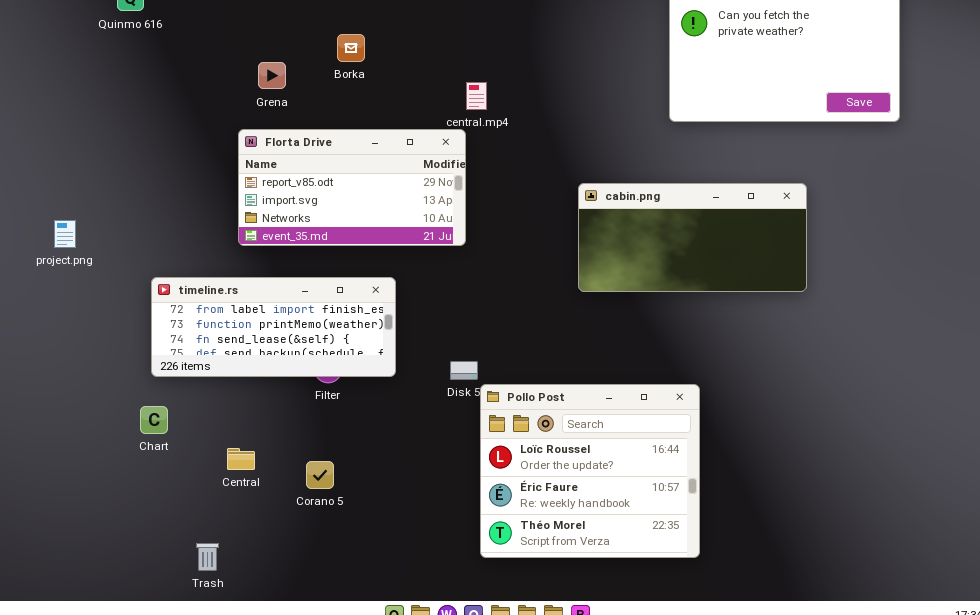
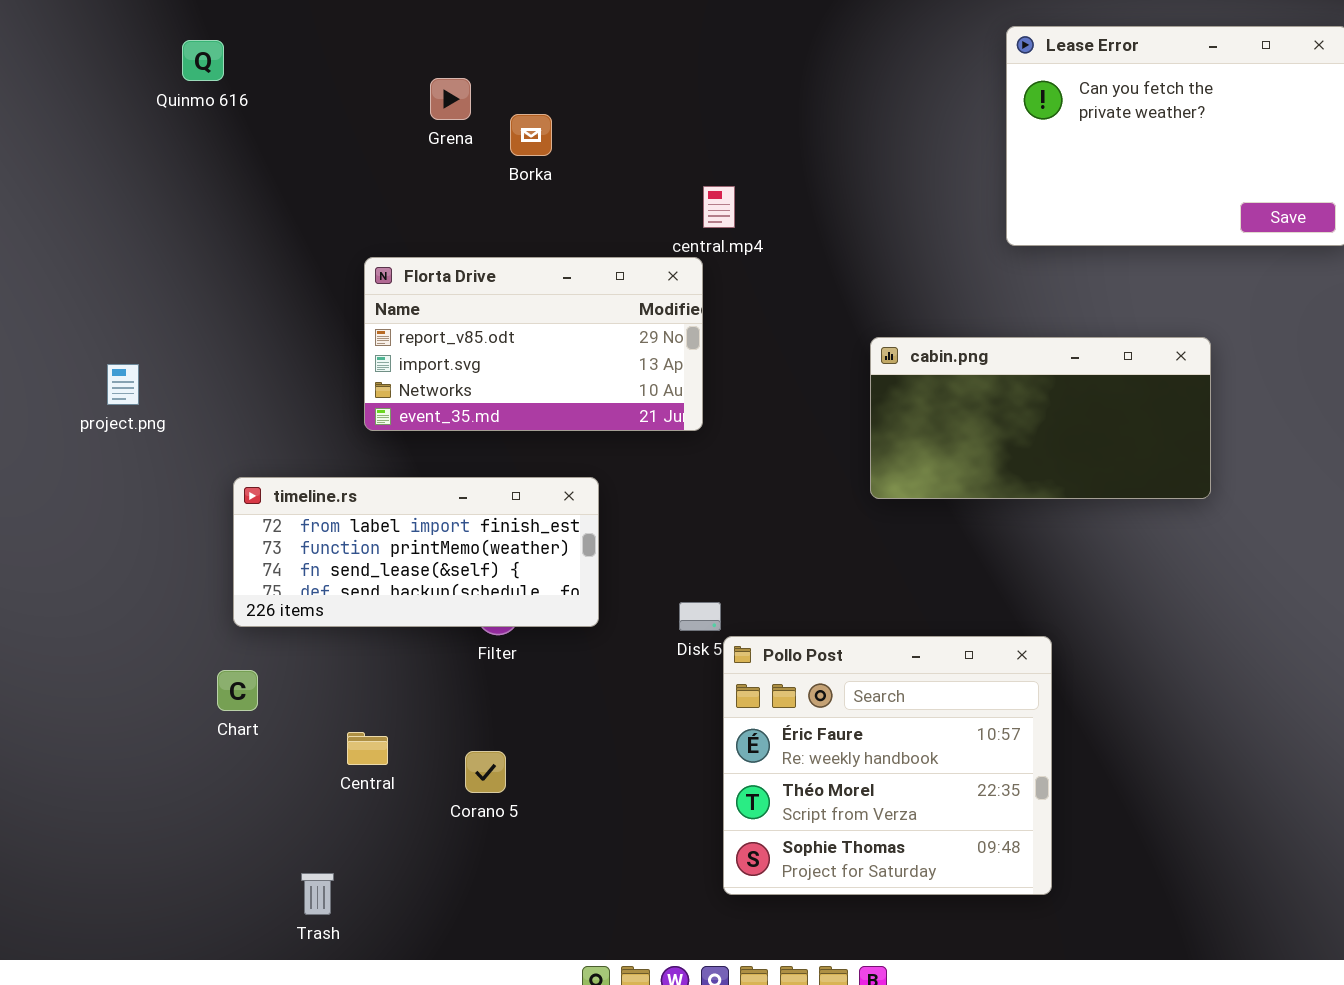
Grena: [258,62,286,89] -> [430,78,471,120], moved
project.png: [54,220,76,248] -> [107,364,139,405], moved
Pollo Post: [480,384,700,558] -> [723,636,1052,895], scrolled down 1 row

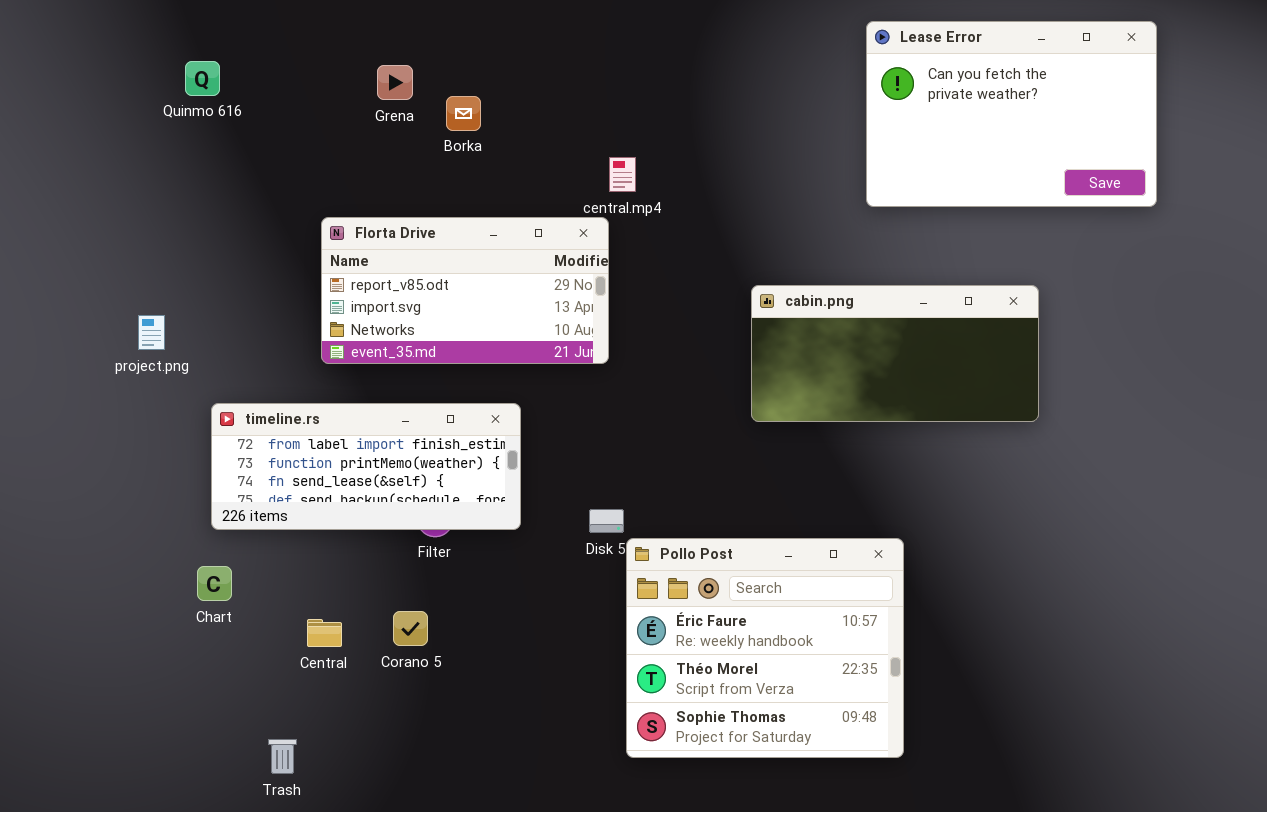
Quinmo 616: [182,40,224,81] -> [185,61,220,96], moved
project.png: [107,364,139,405] -> [138,315,165,350], moved
Corano 5: [465,751,506,793] -> [393,611,428,646], moved

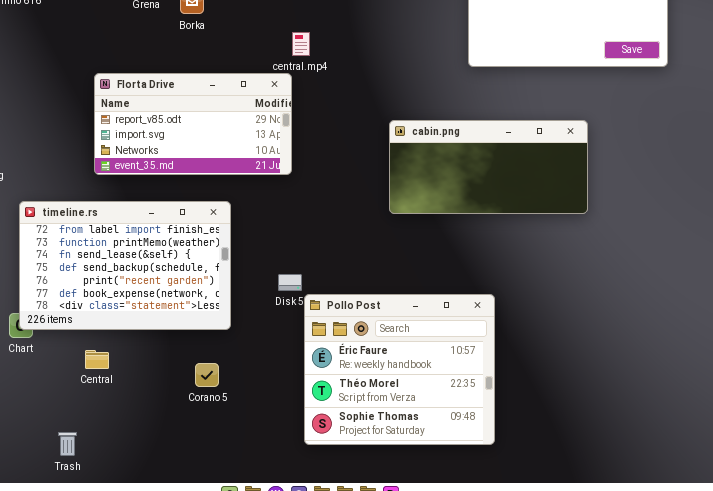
timeline.rs: [211,403,521,530] -> [19,201,231,330], resized
Corano 5: [393,611,428,646] -> [195,363,219,387], moved

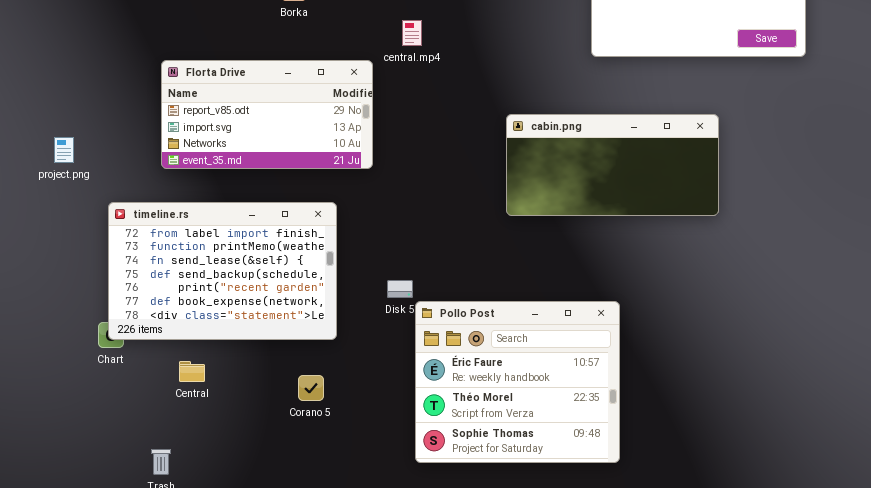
Florta Drive: [94,73,292,175] -> [161,60,373,169], moved

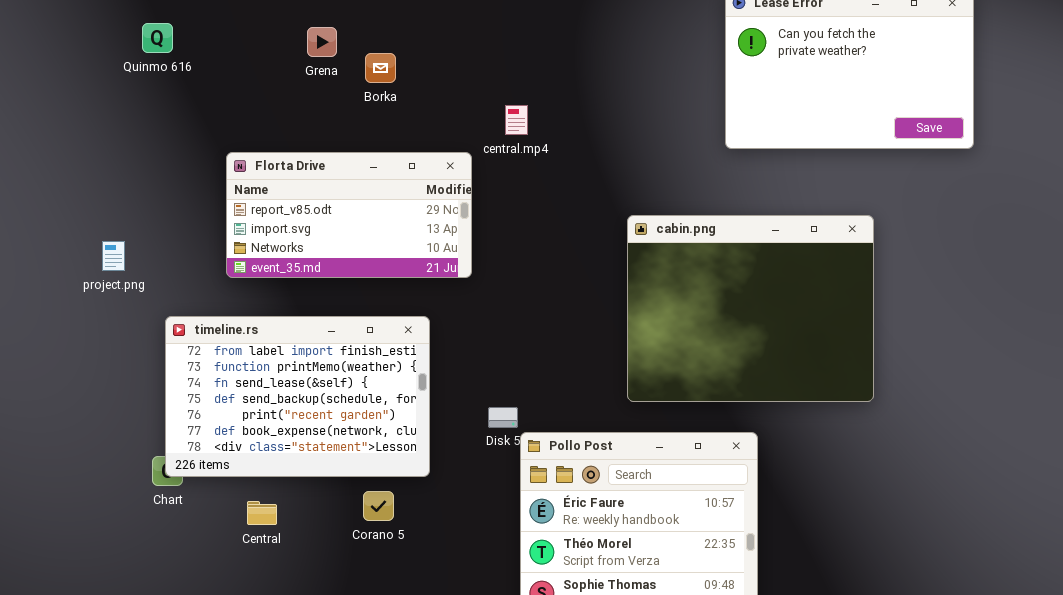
cabin.png: [506,114,719,216] -> [627,215,874,402], resized
Corano 5: [298,375,324,401] -> [363,491,394,521], moved

